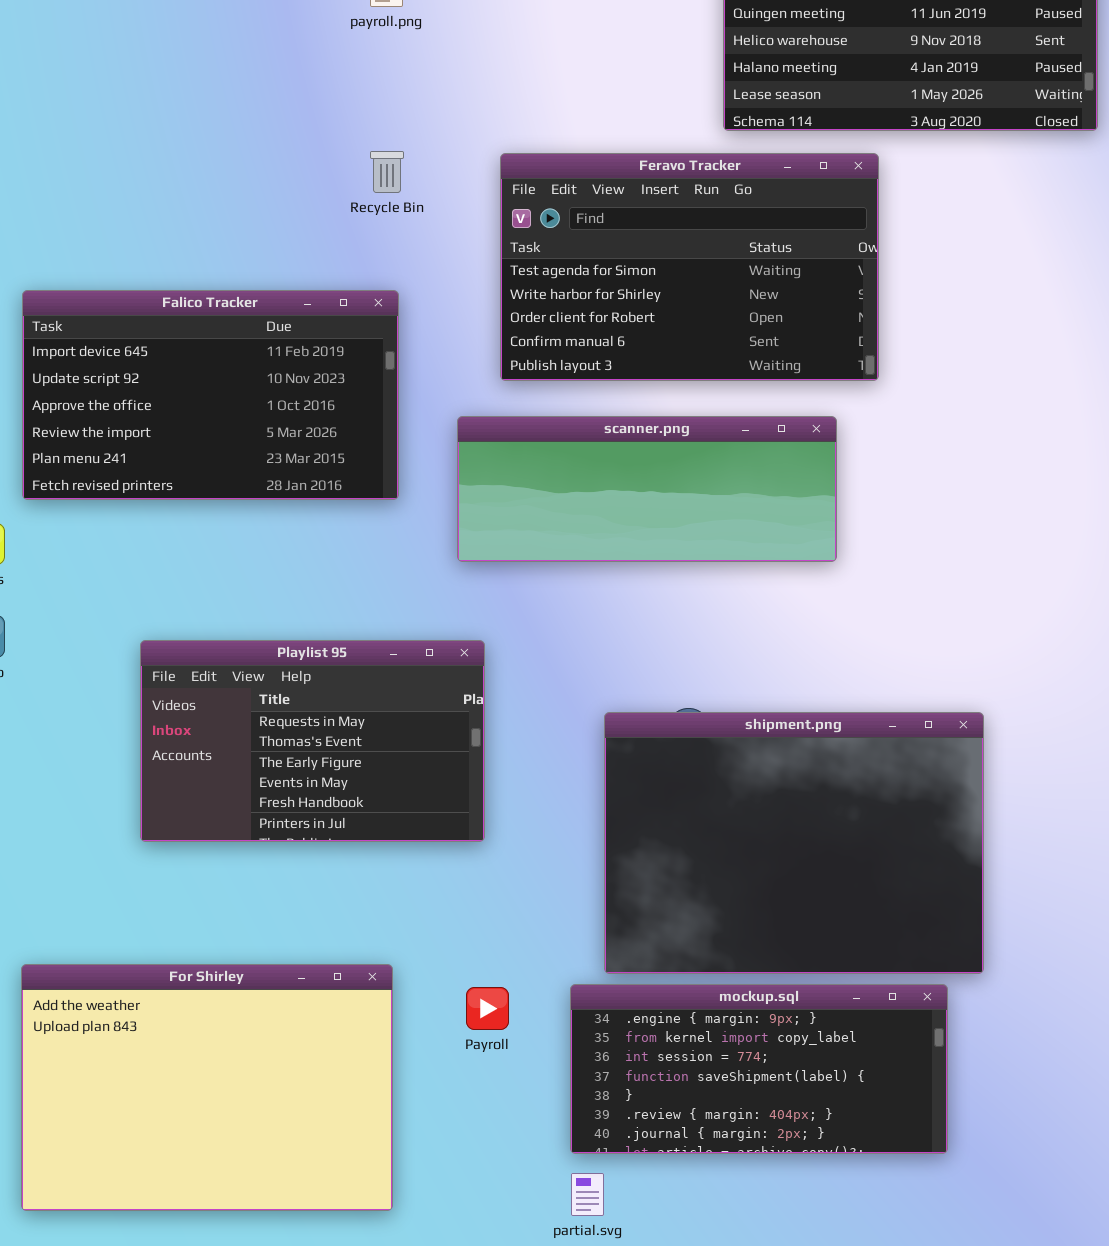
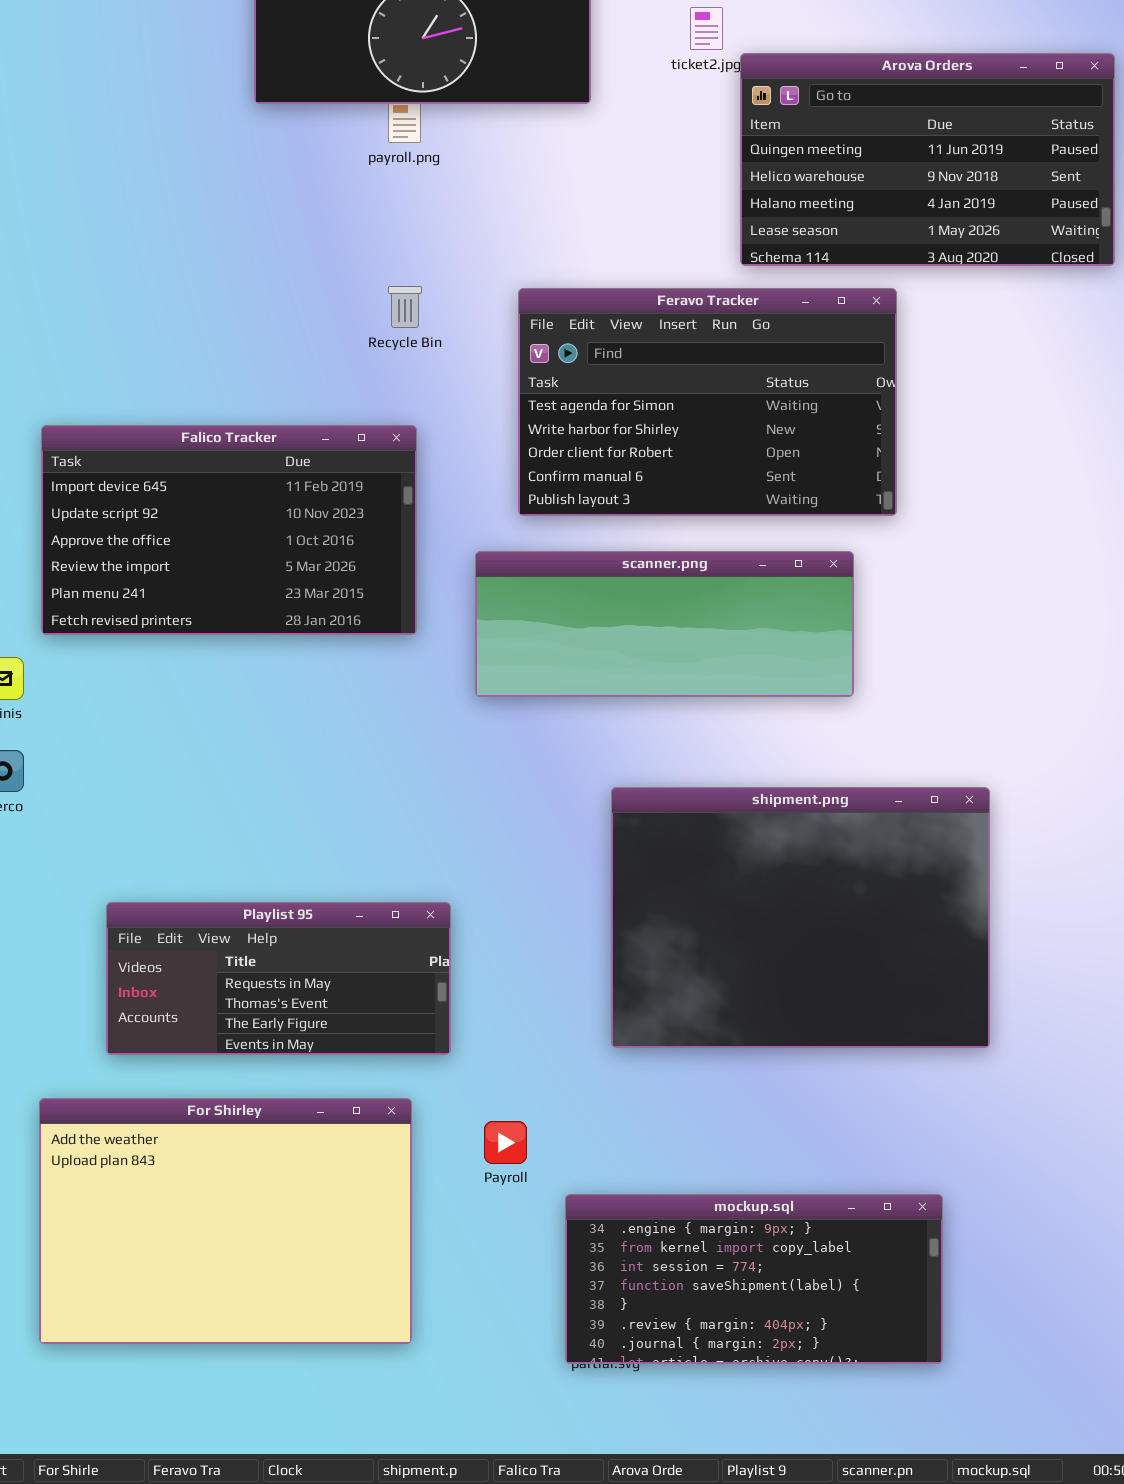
Playlist 95: [140,640,485,842] -> [106,902,451,1055], moved, resized
shipment.png: [604,712,984,974] -> [611,787,990,1048], moved
mockup.sql: [570,984,948,1154] -> [565,1194,943,1364], moved

